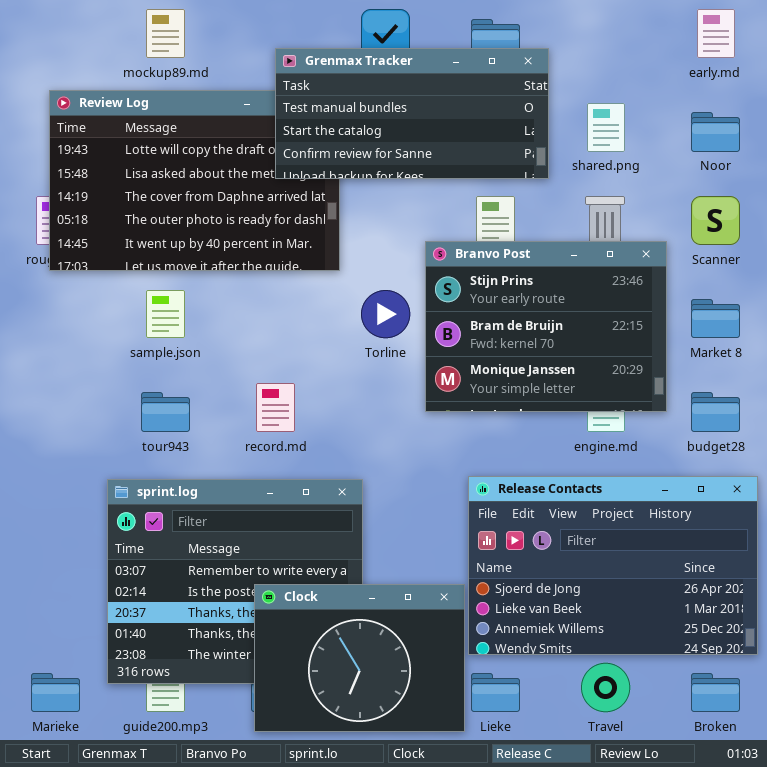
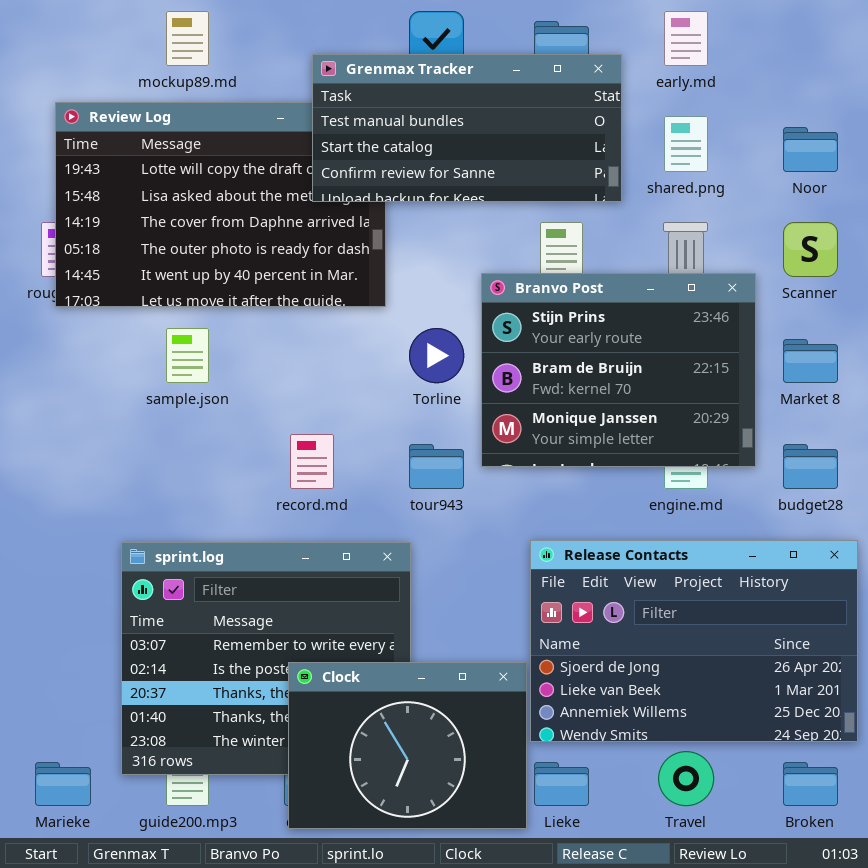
early.md: [697,9,735,58] -> [664,11,708,66], moved
tour943: [141,392,190,432] -> [409,444,464,489], moved

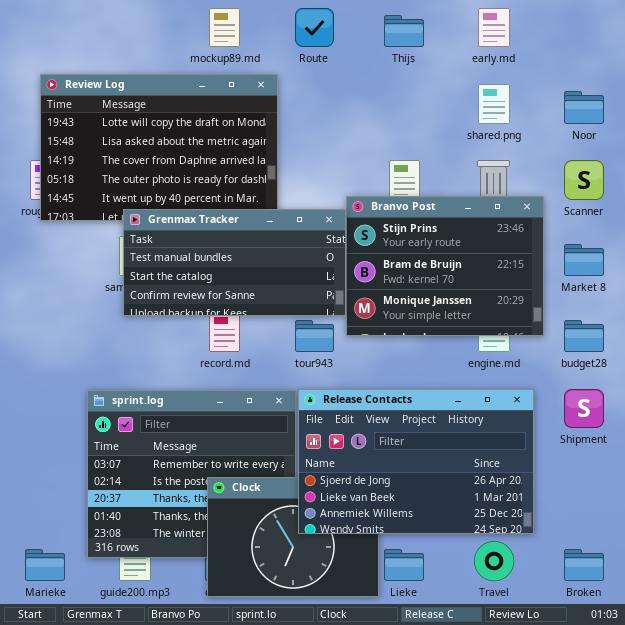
mockup89.md: [166,11,209,66] -> [209,8,240,47], moved
Grenmax Tracker: [312,54,622,202] -> [123,209,346,316], moved
Release Contacts: [530,540,858,742] -> [298,389,534,534], moved

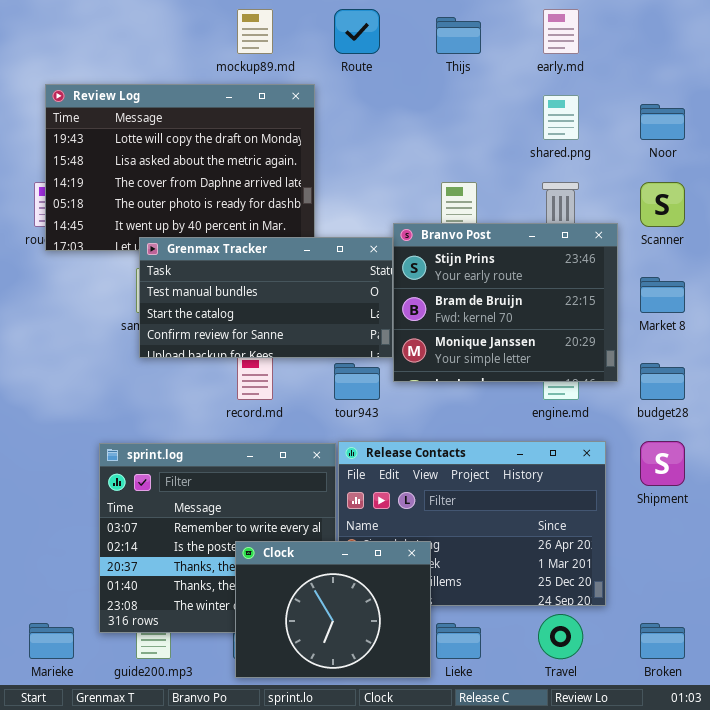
Clock: [207,477,379,597] -> [235,541,431,678], raised

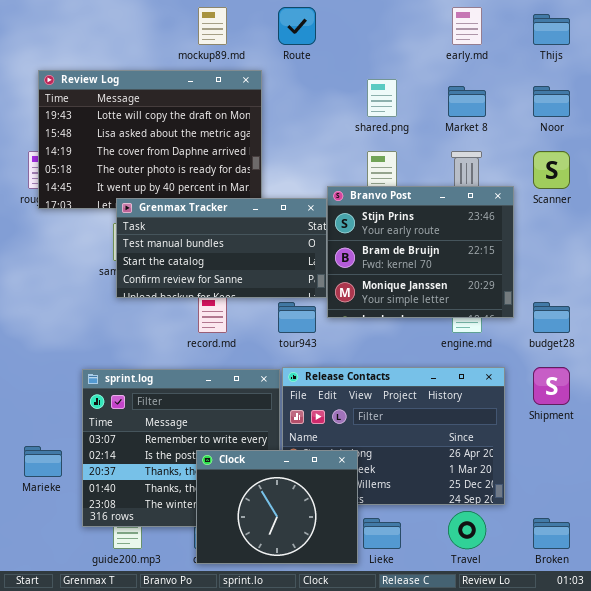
Thijs: [436,17,481,54] -> [533,14,570,45], moved
shared.png: [543,95,579,140] -> [367,79,397,117], moved
Market 8: [640,277,685,313] -> [448,86,486,117], moved
Marieke: [29,623,74,659] -> [24,446,62,477], moved

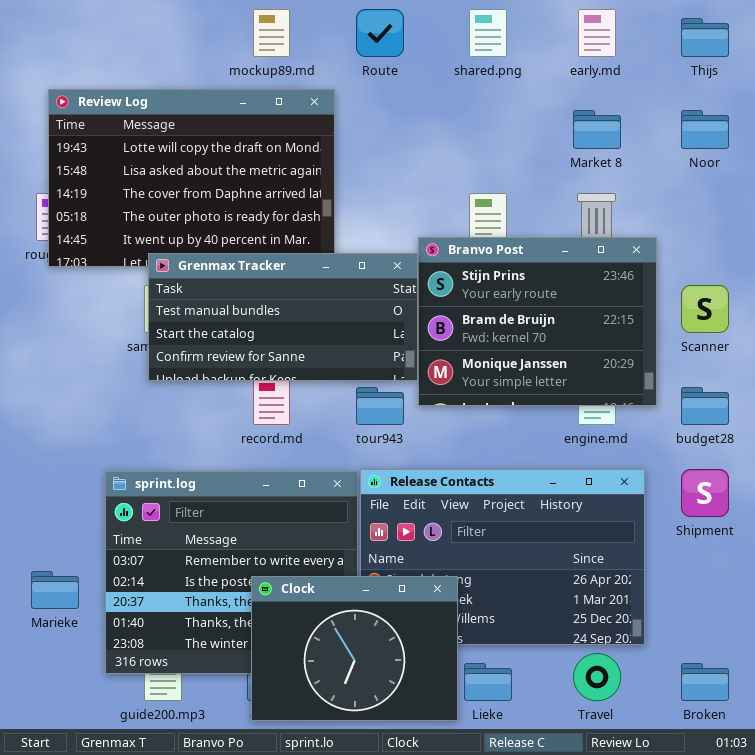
shared.png: [367,79,397,117] -> [469,9,507,57], moved
Scanner: [533,151,570,189] -> [681,285,729,333], moved

